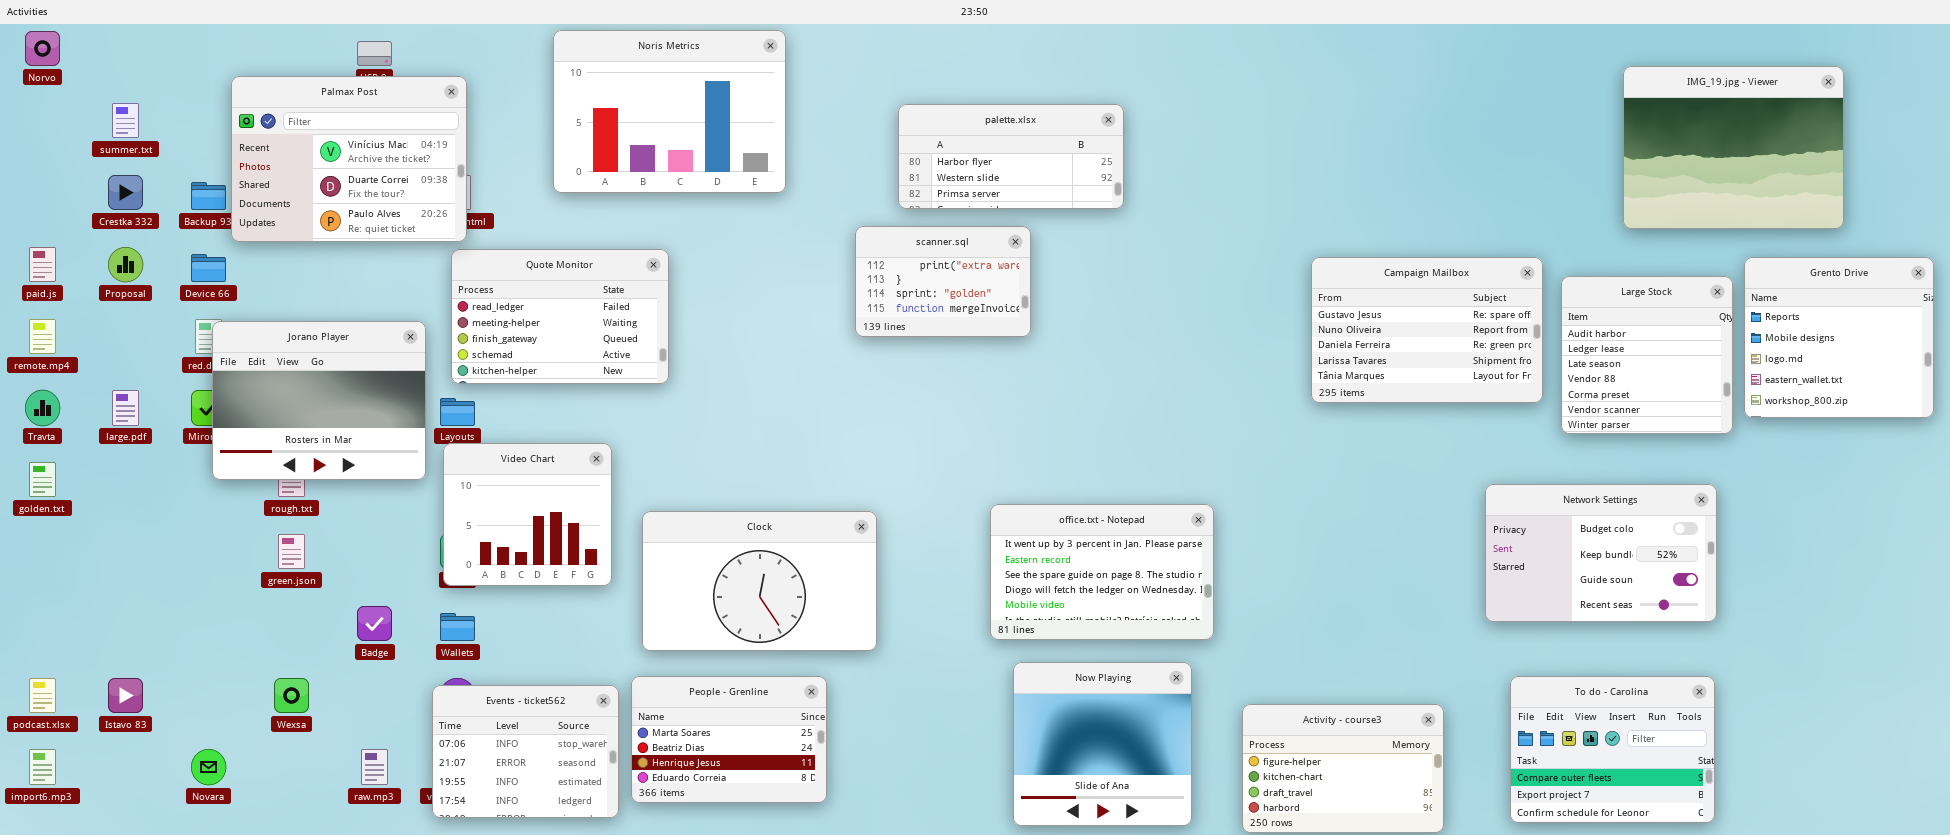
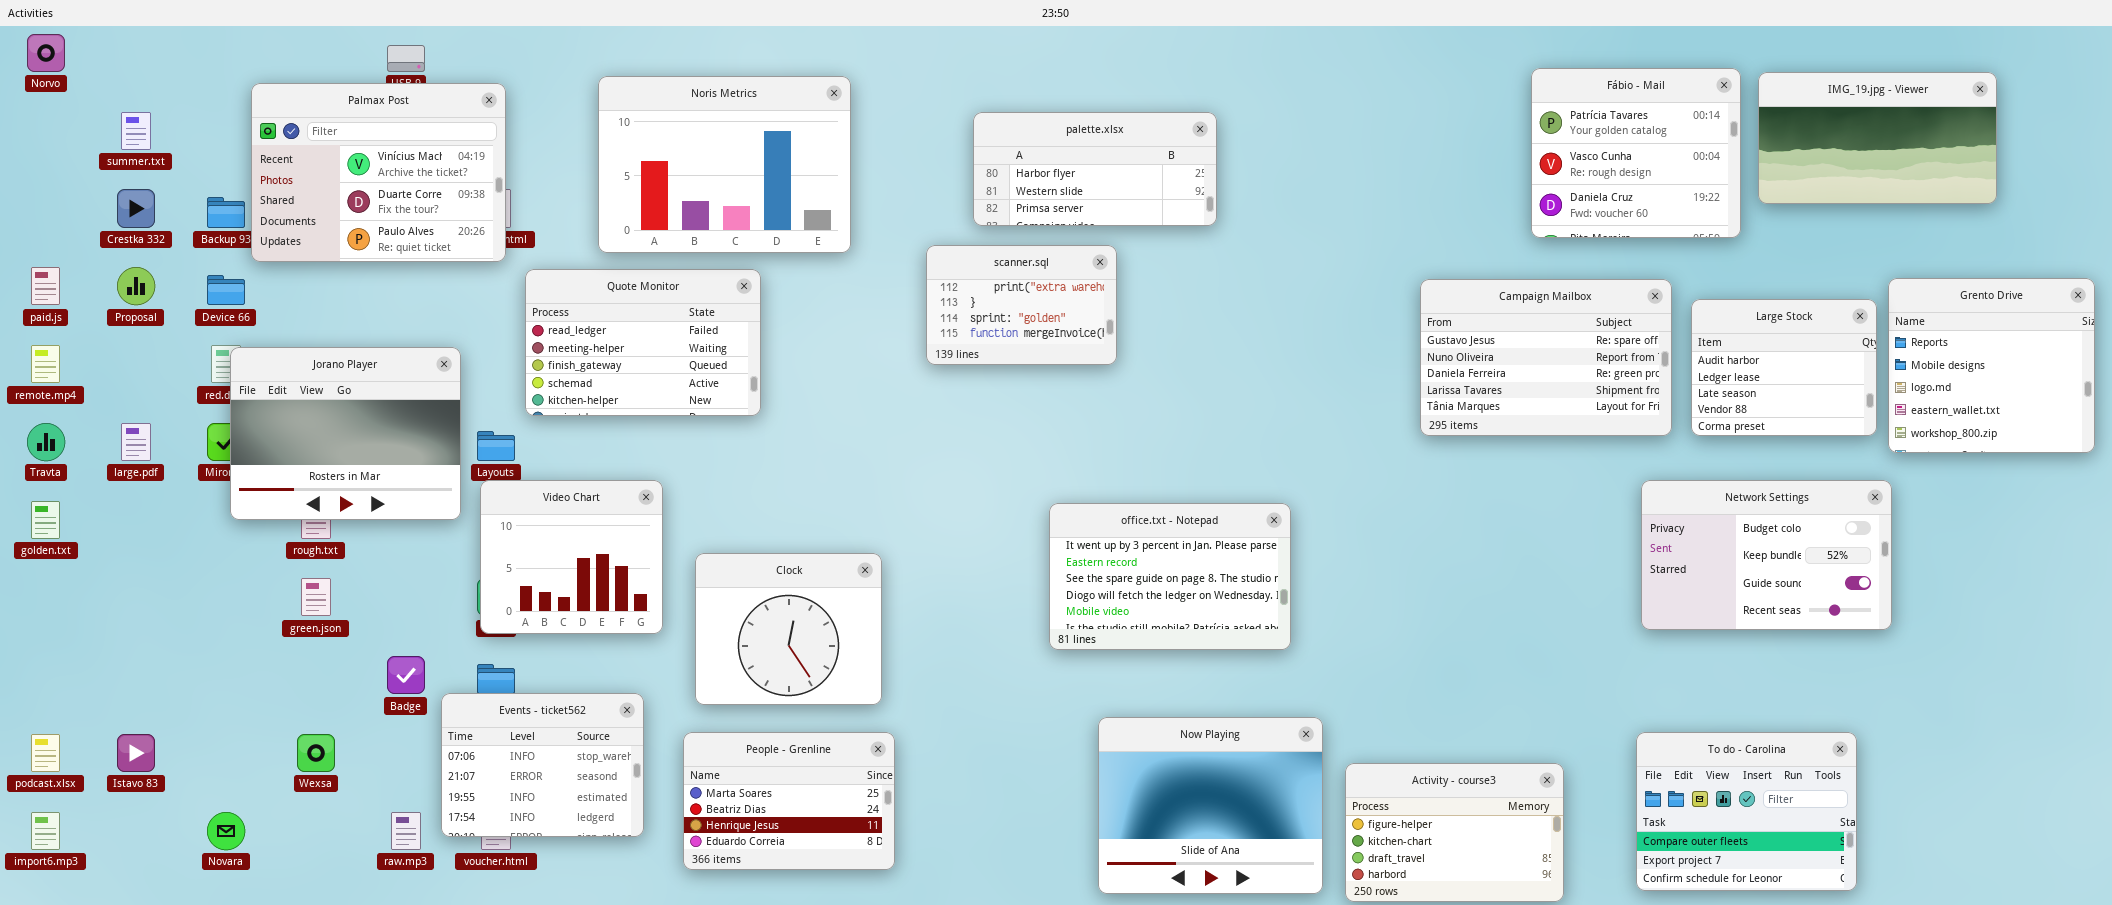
Noris Metrics: [553,30,786,193] -> [598,76,851,253], moved
Fábio - Mail: none -> [1531,68,1741,238], opened
IMG_19.jpg - Viewer: [1623,66,1844,229] -> [1758,72,1997,204], resized
Quote Monitor: [451,249,669,384] -> [525,269,761,416], moved
Large Stock: [1561,276,1733,434] -> [1691,299,1877,436], resized
Network Settings: [1485,484,1717,622] -> [1641,480,1892,630], moved
office.txt - Notepad: [990,504,1214,640] -> [1049,503,1291,650], moved
Clock: [642,511,877,651] -> [695,553,882,705], resized
Now Playing: [1013,662,1192,826] -> [1098,717,1323,894], resized
Events - ticket562: [432,685,619,818] -> [441,693,644,837], moved

